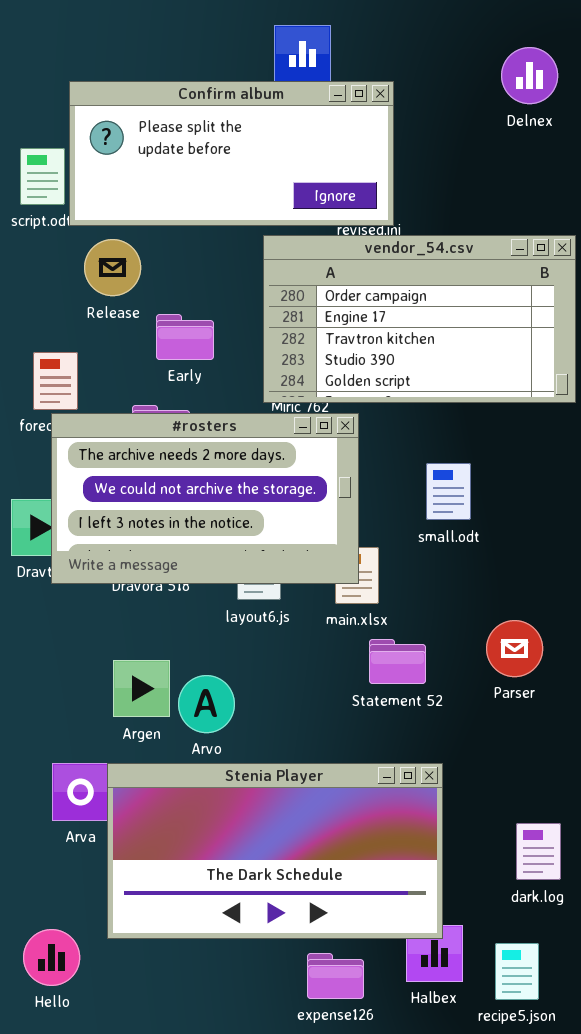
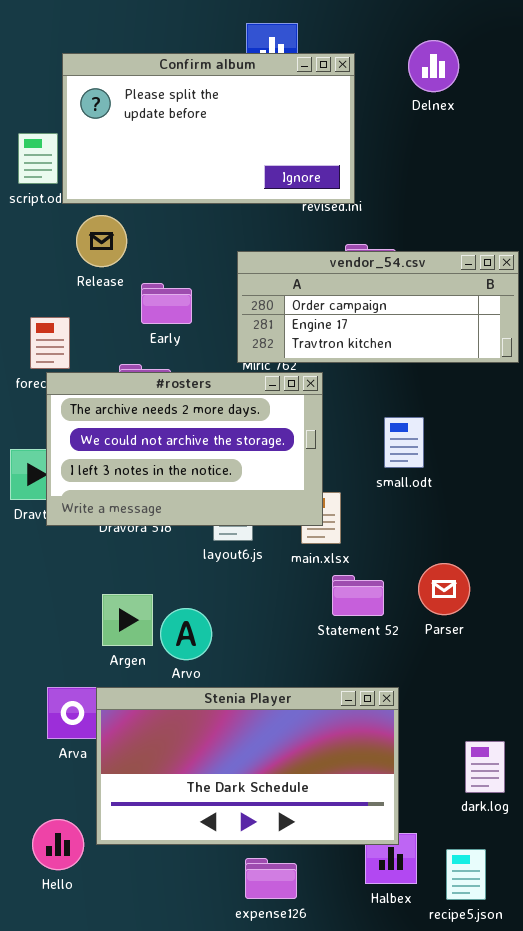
Delnex: [501,47,558,104] -> [408,40,459,92], moved
Confirm album: [69,81,394,226] -> [62,53,355,204], resized
vendor_54.csv: [263,235,576,403] -> [237,251,519,363], resized
Parser: [486,620,543,677] -> [418,563,470,615], moved
Hello: [23,929,80,986] -> [32,819,84,870], moved
expense126: [307,953,364,999] -> [245,858,297,899], moved

